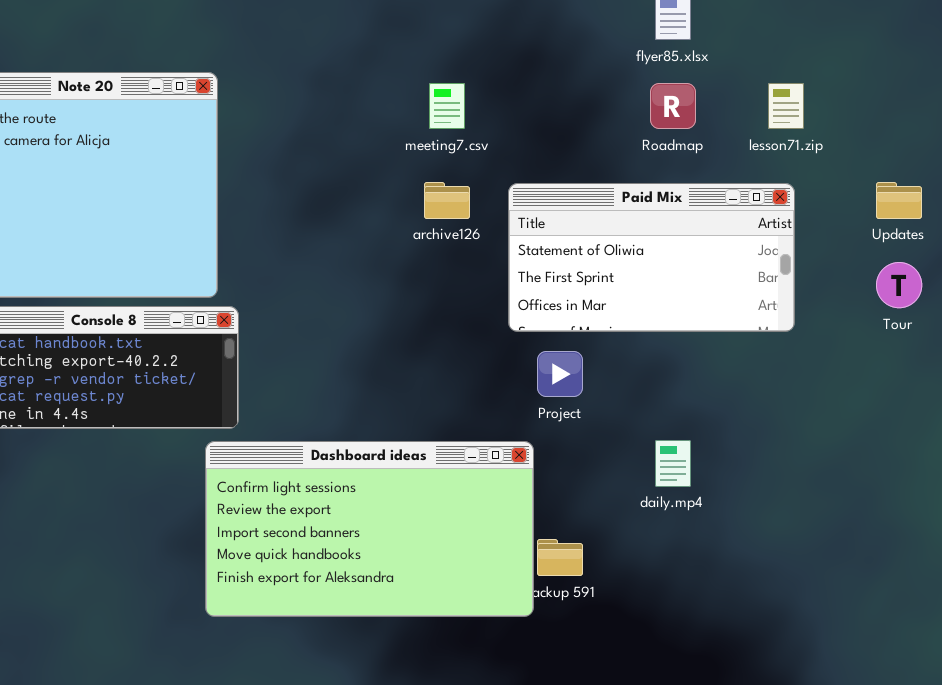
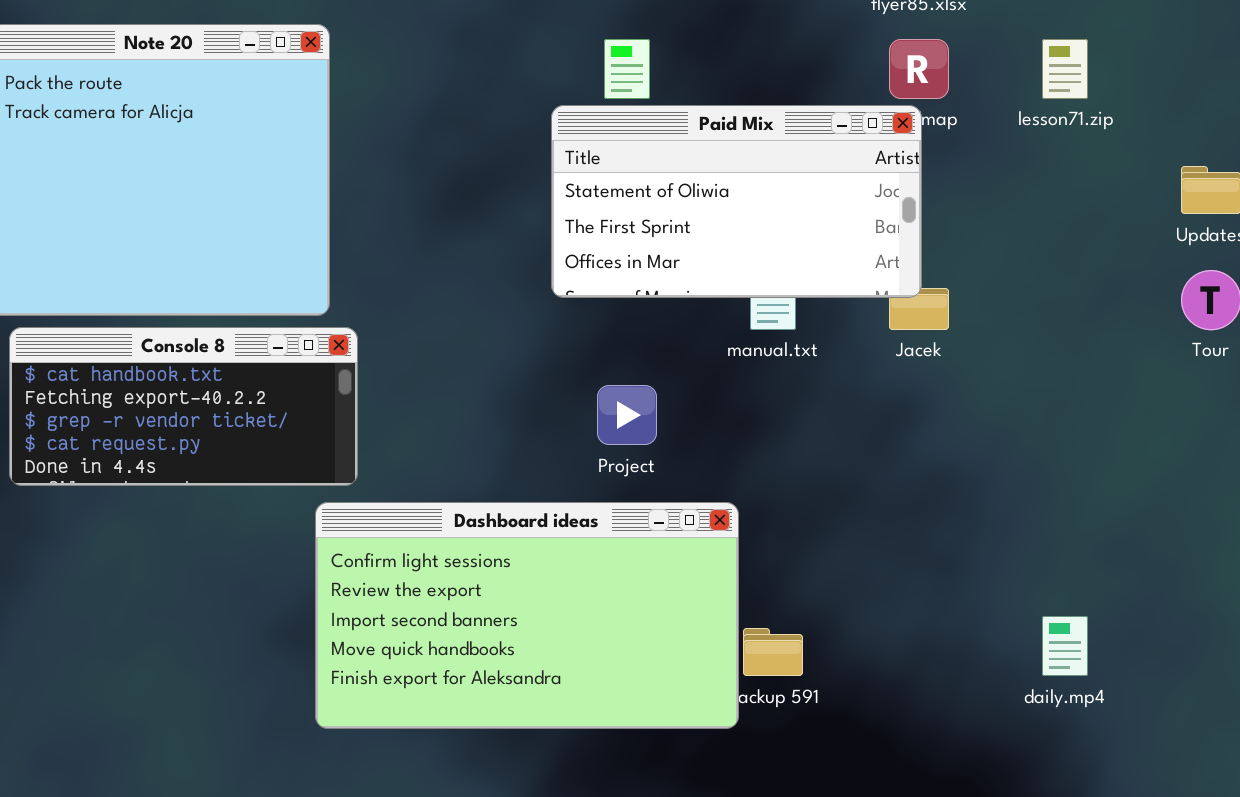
Paid Mix: [508,183,795,332] -> [551,105,922,298], moved
Project: [537,351,583,397] -> [597,385,657,445], moved
daily.mp4: [655,440,691,487] -> [1042,616,1088,676], moved

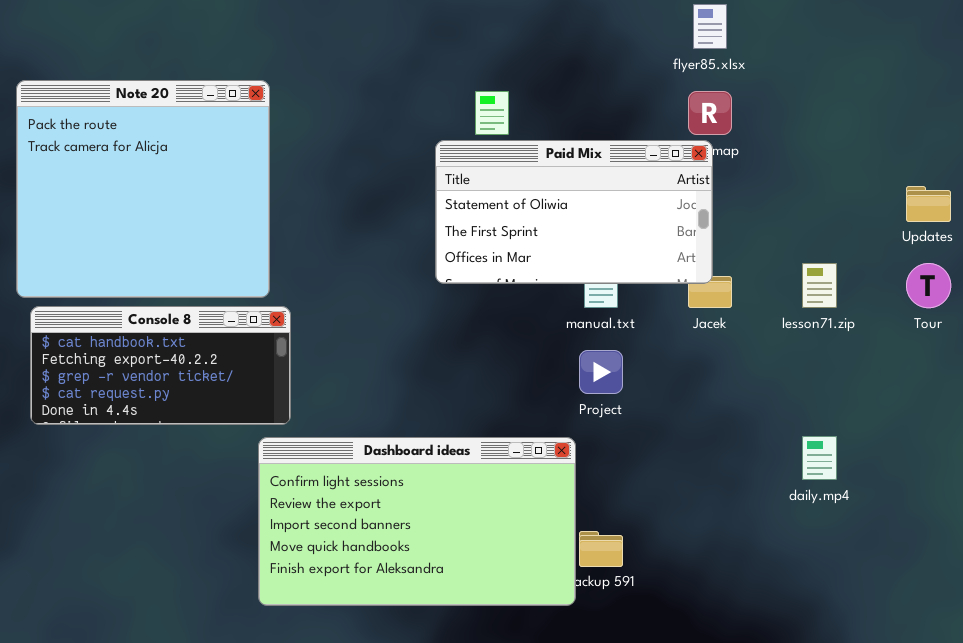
lesson71.zip: [1042,39,1088,99] -> [802,263,837,308], moved
Project: [597,385,657,445] -> [579,350,623,394], moved
daily.mp4: [1042,616,1088,676] -> [802,436,837,480], moved

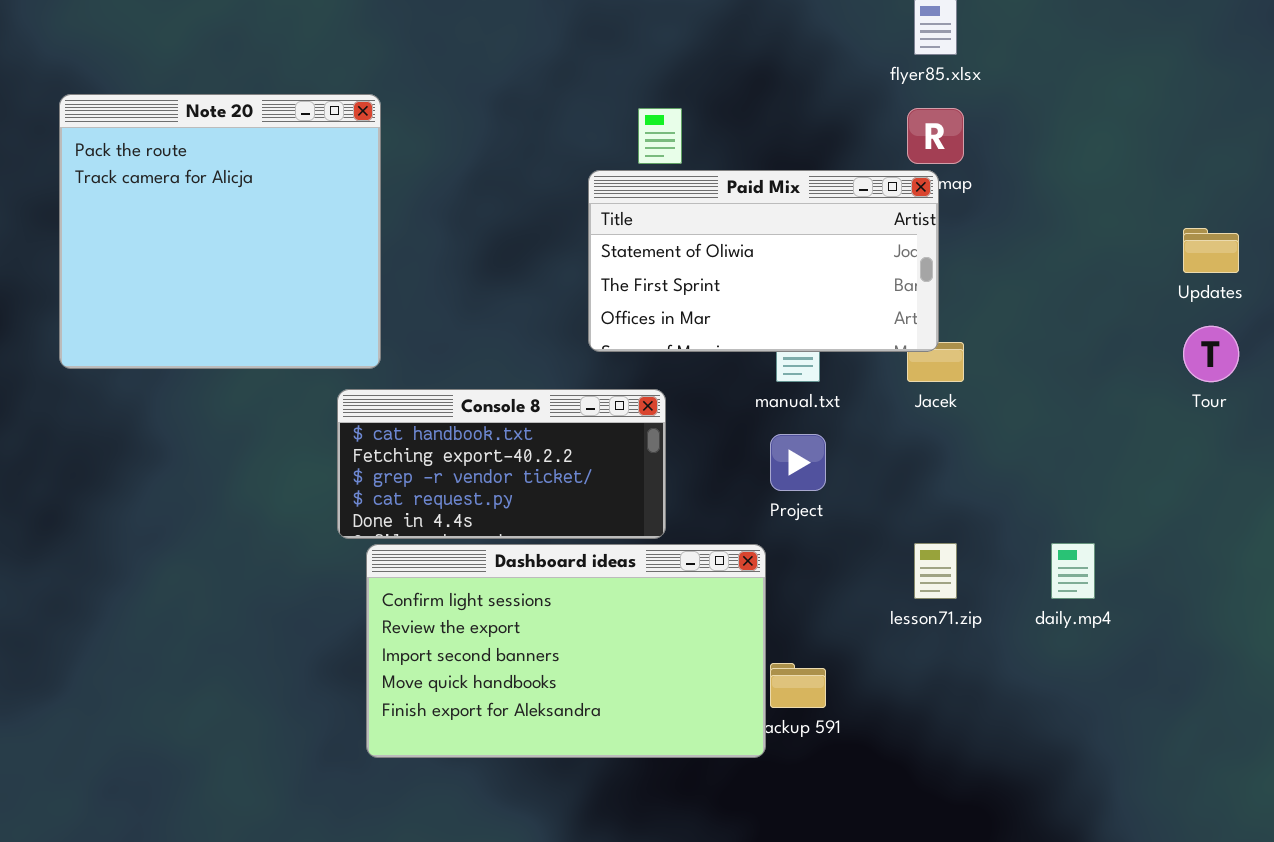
lesson71.zip: [802,263,837,308] -> [914,543,957,599], moved
Console 8: [30,306,291,425] -> [337,389,666,539], moved

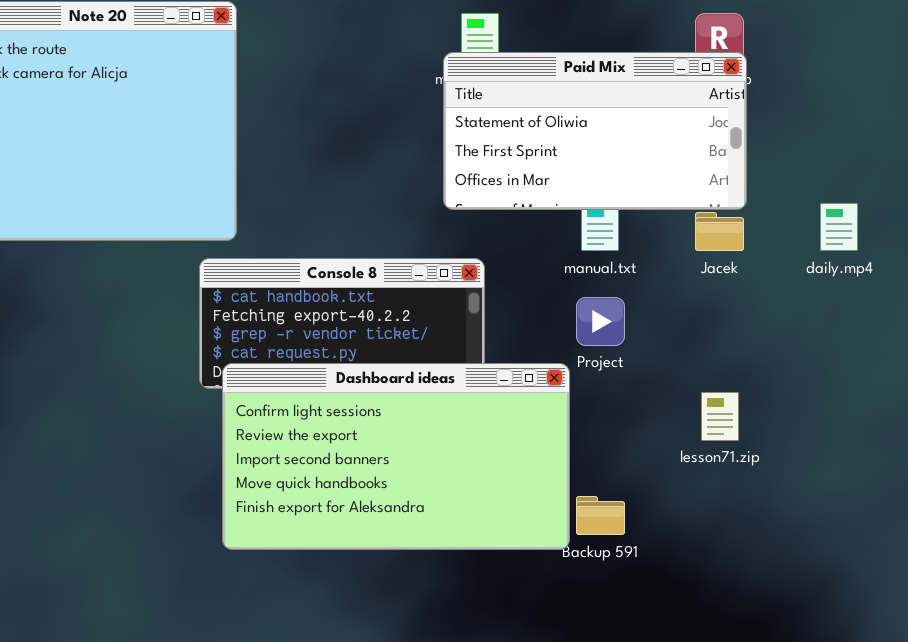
Paid Mix: [588,170,939,352] -> [443,52,747,210], moved
daily.mp4: [1051,543,1095,599] -> [820,203,858,251], moved
Dashboard ideas: [366,544,766,758] -> [222,363,570,550], moved

